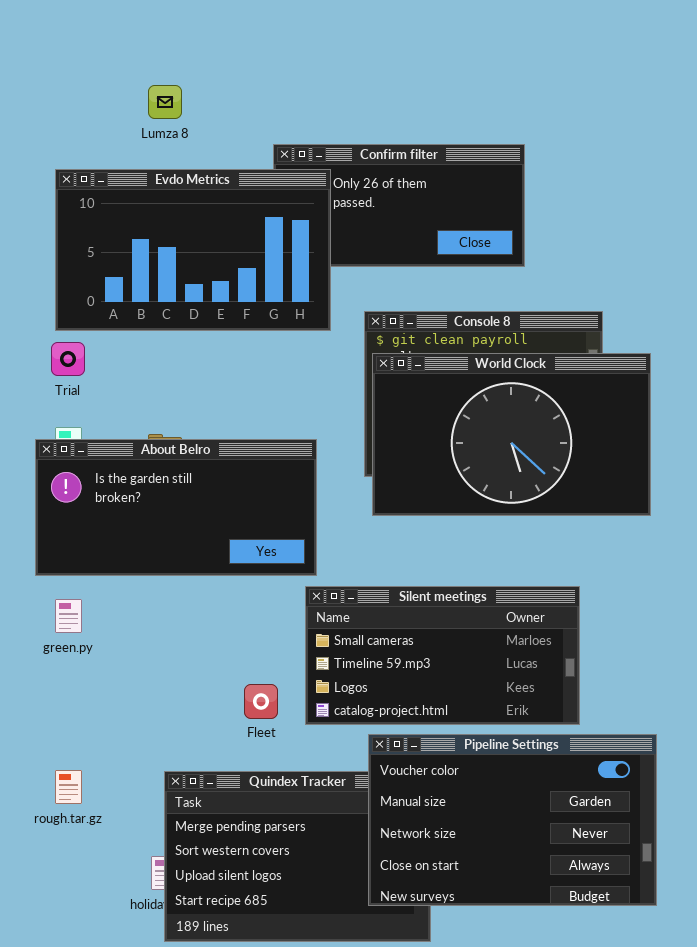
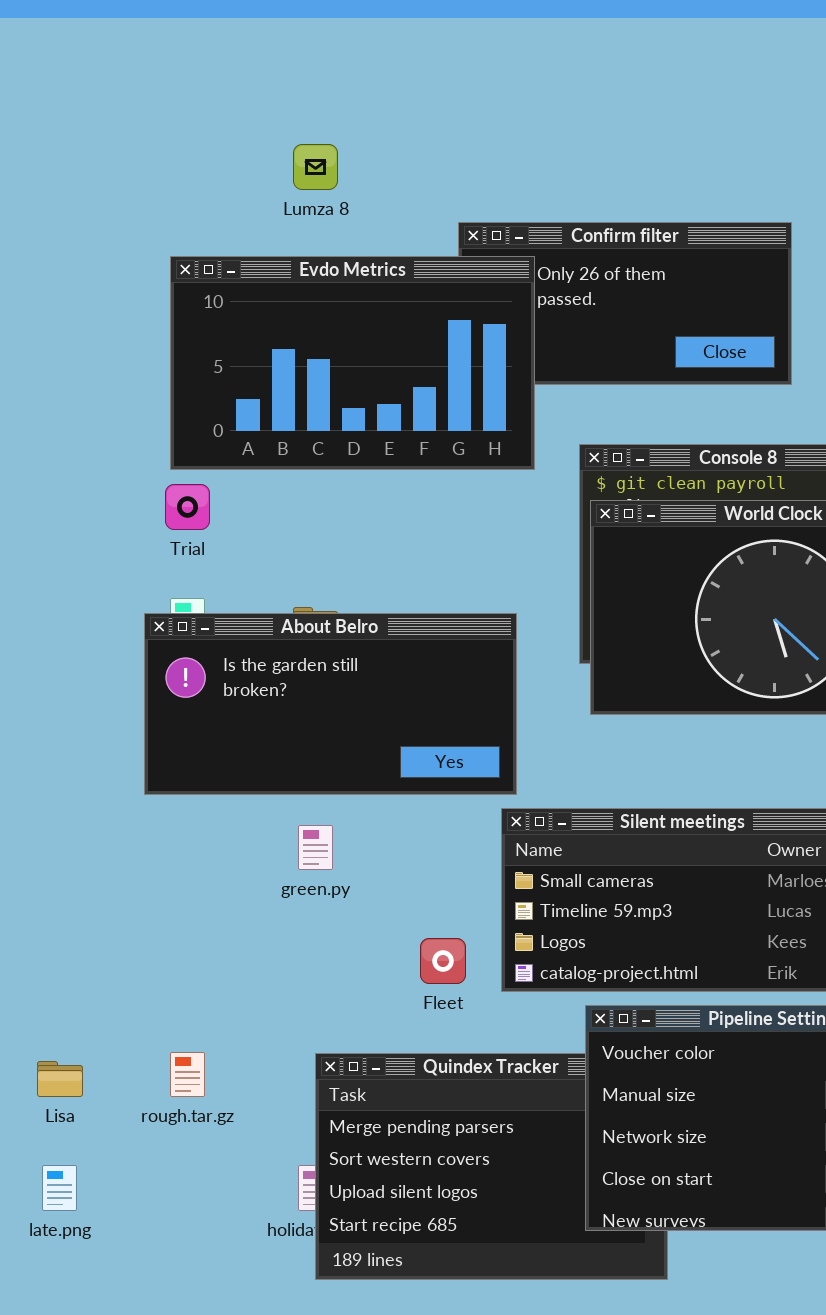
green.py: [55,599,82,633] -> [298,825,333,870], moved

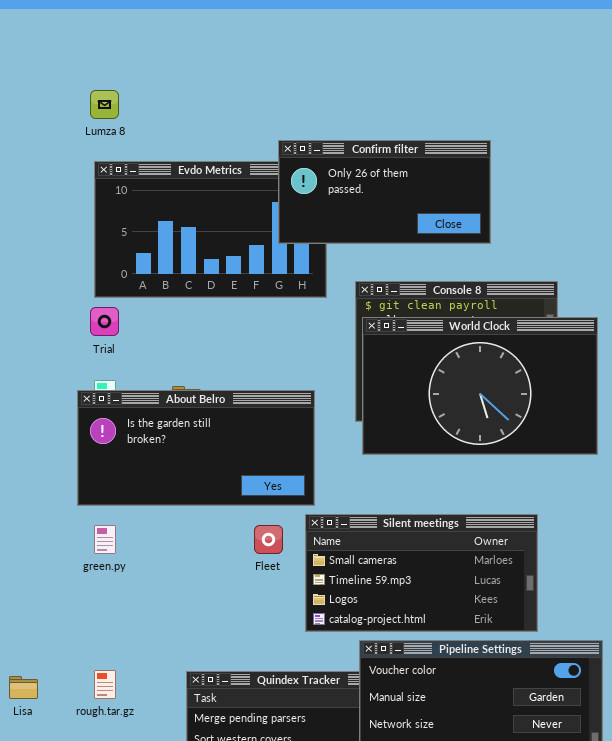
Lumza 8: [293,144,338,190] -> [90,90,119,119], moved
Confirm filter: [458,222,792,385] -> [278,140,491,244], raised
green.py: [298,825,333,870] -> [94,525,116,554], moved
Fleet: [420,938,466,984] -> [254,525,283,554], moved

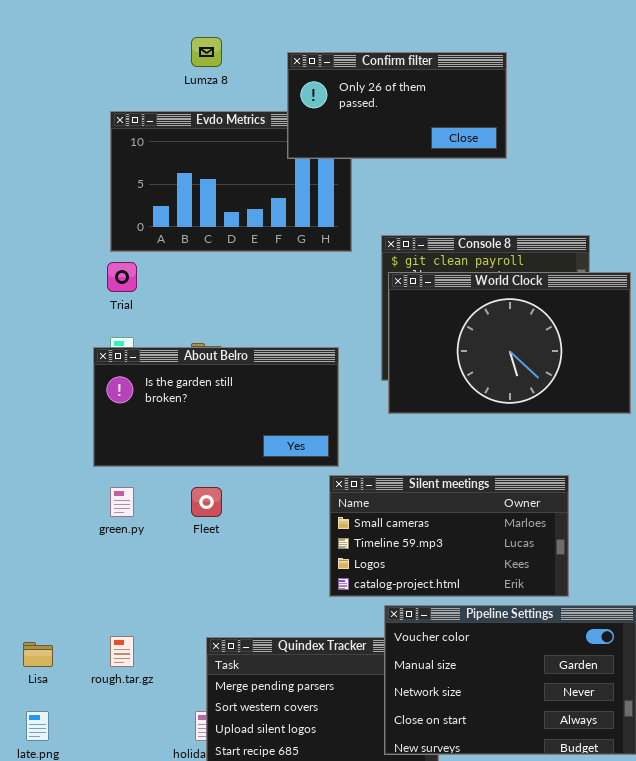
Lumza 8: [90,90,119,119] -> [191,37,222,67], moved
Confirm filter: [278,140,491,244] -> [287,52,507,159], moved
Fleet: [254,525,283,554] -> [191,487,222,517], moved

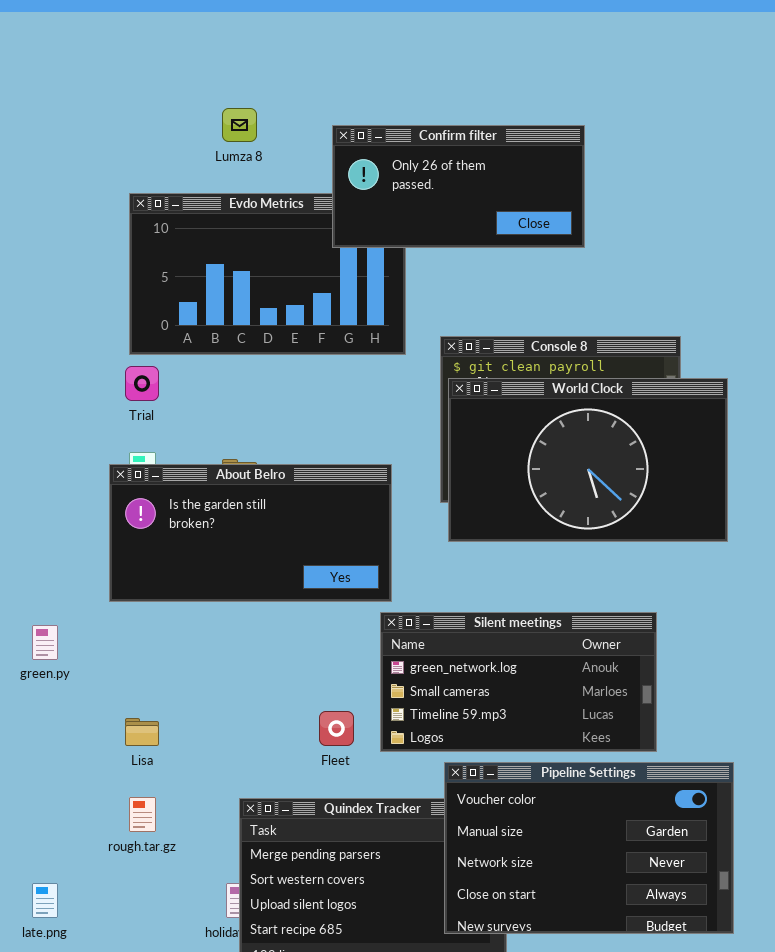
Silent meetings: [329,475,569,597] -> [380,612,657,752], scrolled up 1 row
green.py: [110,487,134,517] -> [32,625,58,660], moved
Fleet: [191,487,222,517] -> [319,711,354,746], moved
Lisa: [23,642,53,667] -> [125,718,159,746], moved

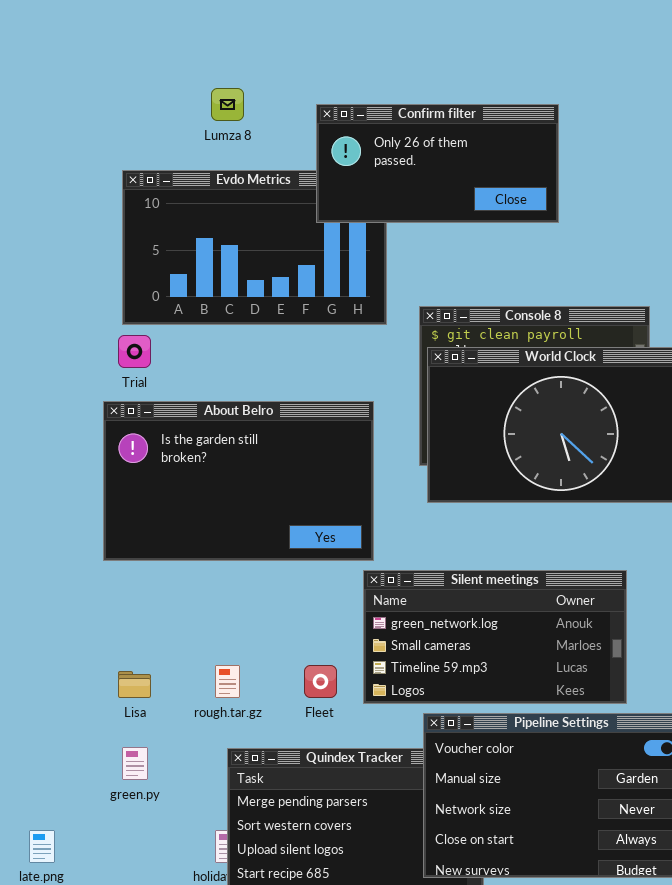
About Belro: [109,464,392,602] -> [103,401,374,561], resized
green.py: [32,625,58,660] -> [122,747,148,780], moved
rough.tar.gz: [129,797,156,832] -> [215,665,240,698], moved

